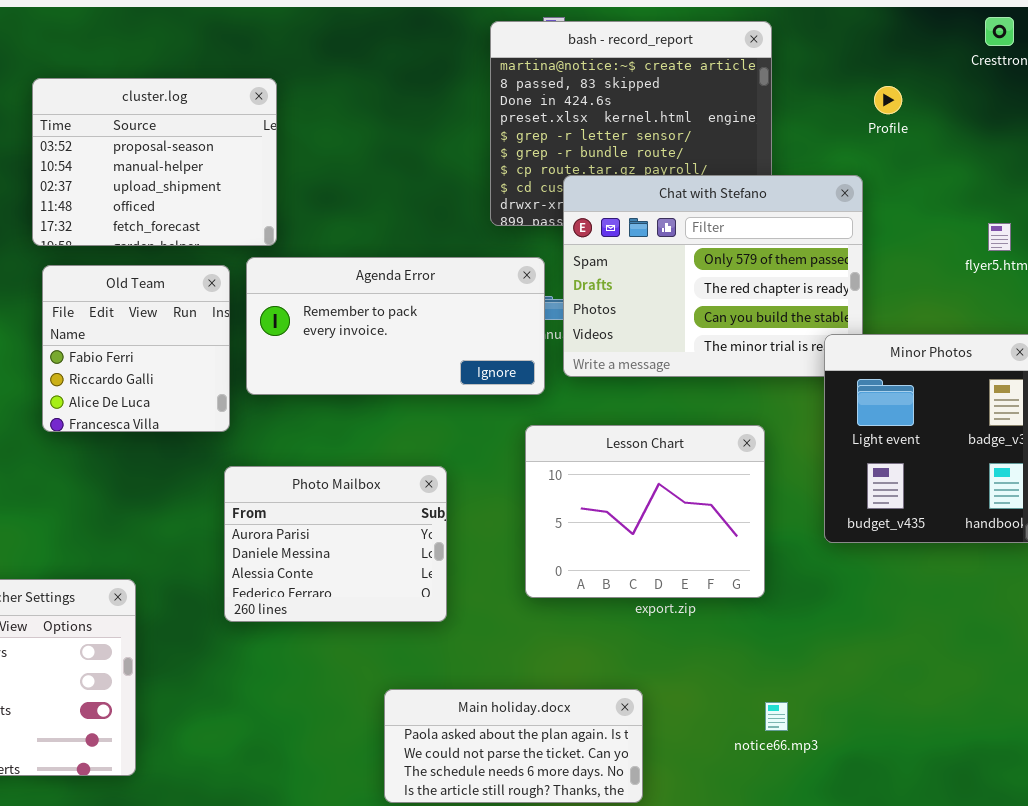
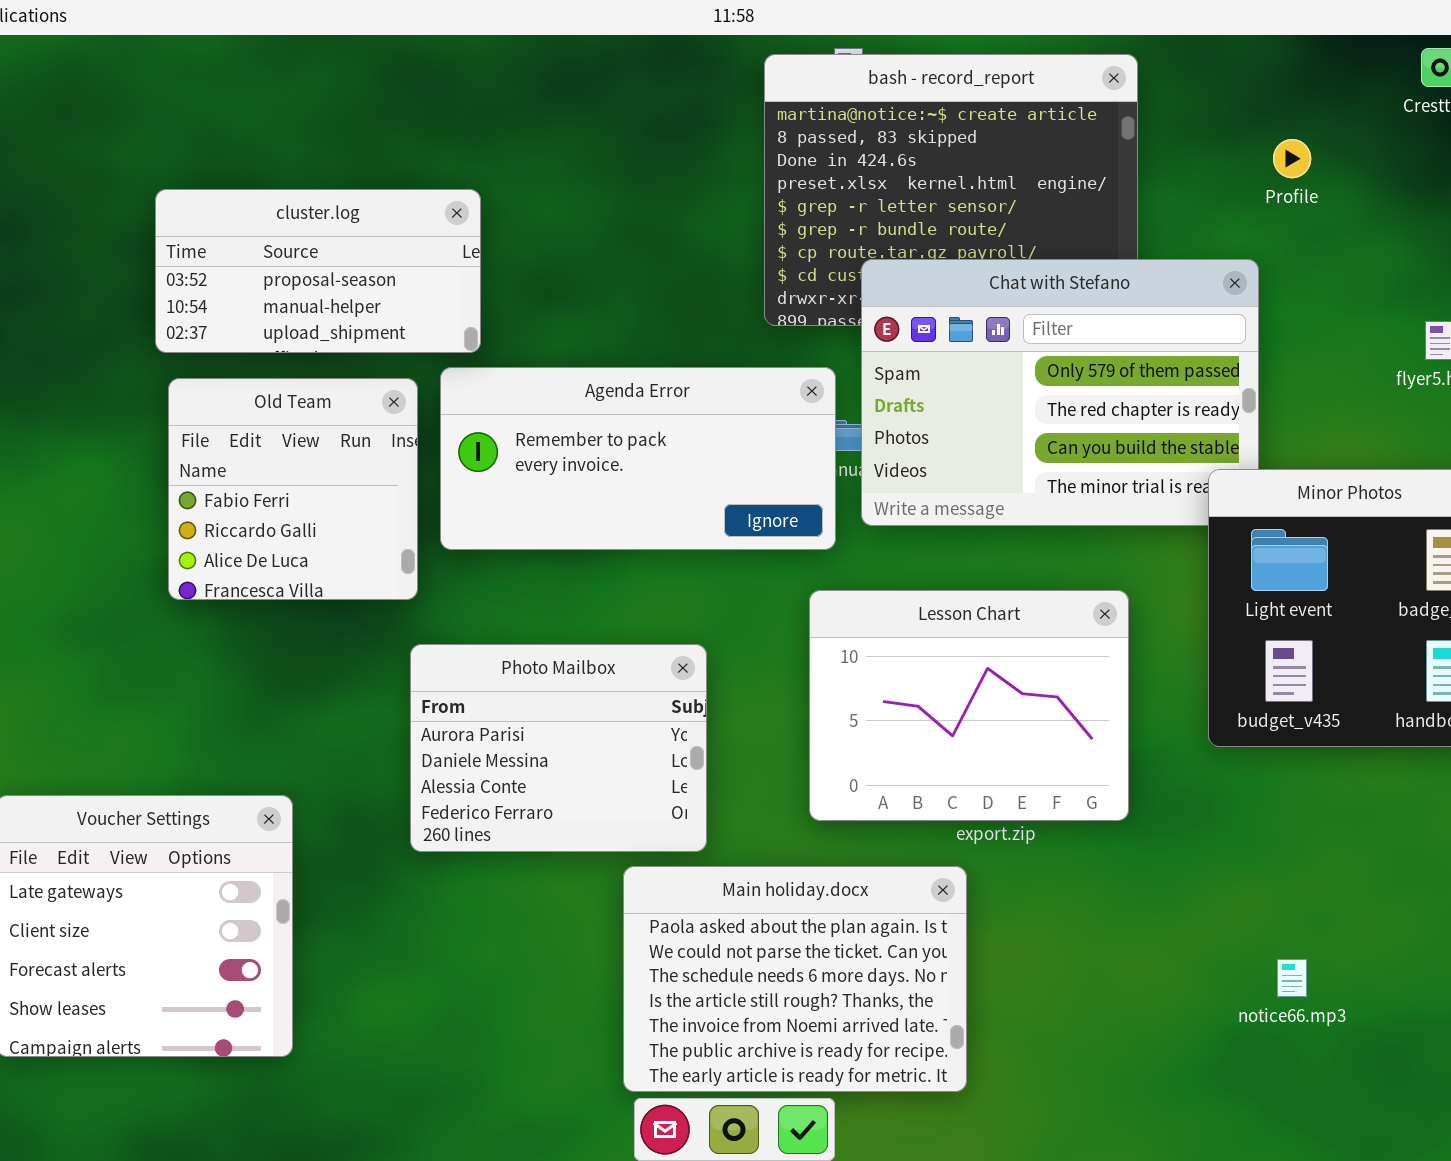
cluster.log: [32,78,277,246] -> [155,189,481,353], resized
Main holiday.docx: [384,689,643,803] -> [623,866,967,1092], resized
notice66.mp3: [765,702,788,731] -> [1277,959,1307,997], moved

